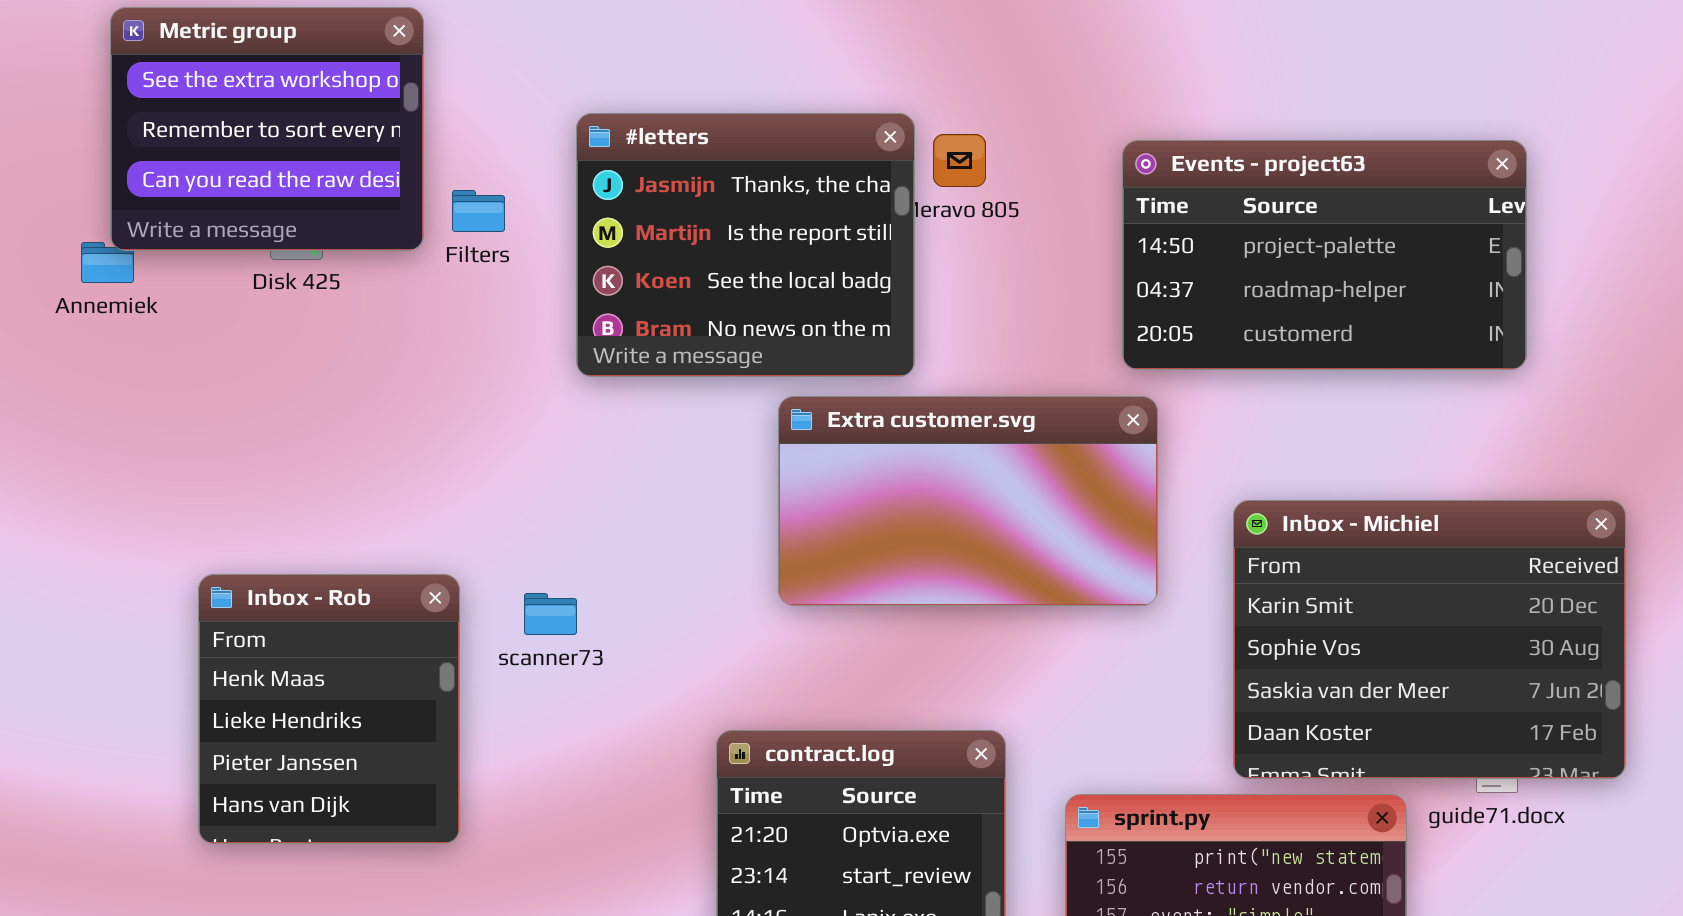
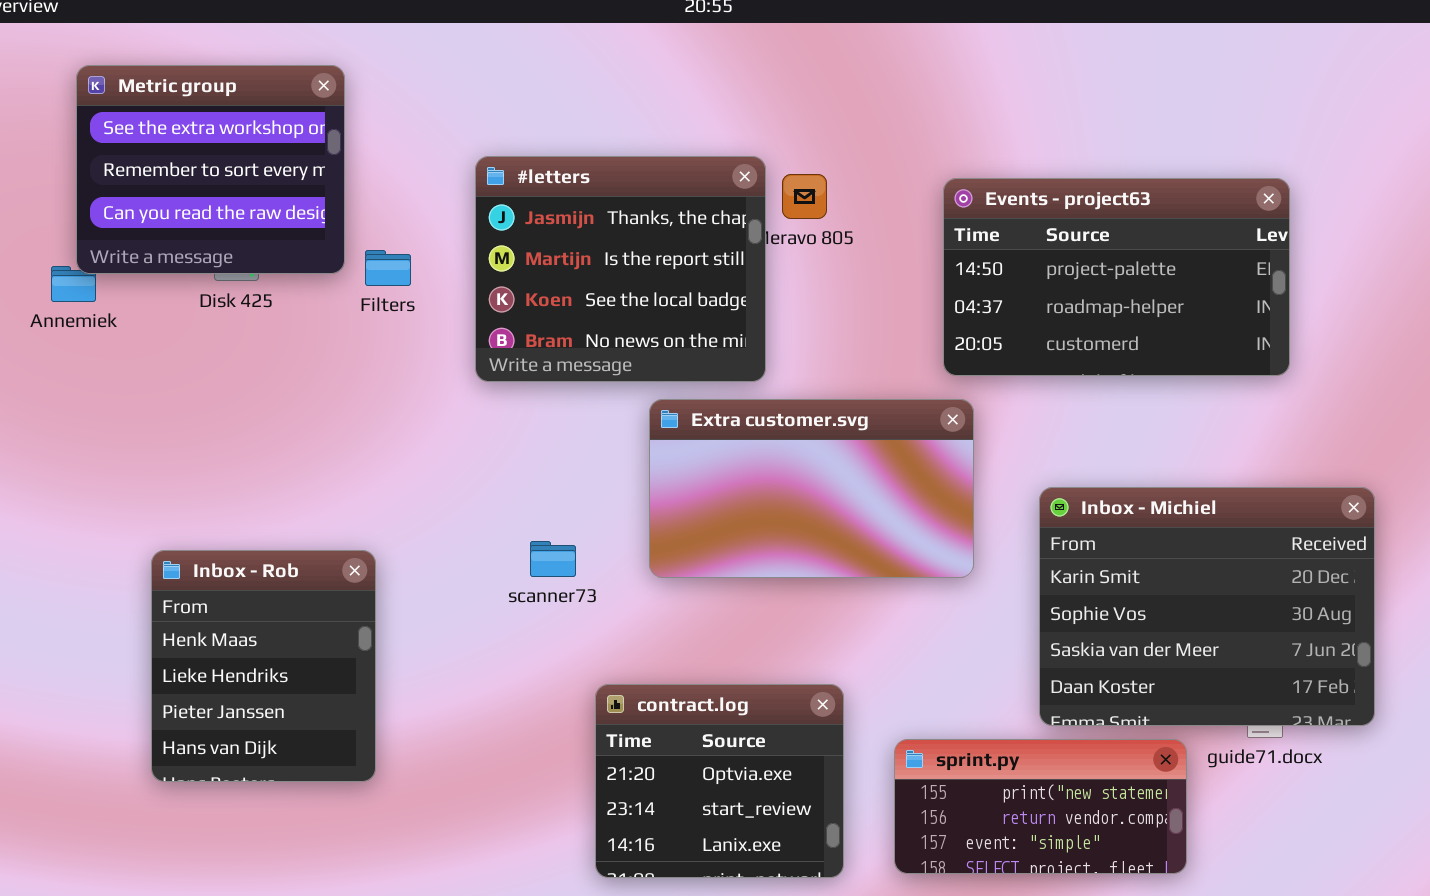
Filters: [452,190,505,232] -> [365,250,411,286], moved
scanner73: [524,593,577,635] -> [530,541,576,577], moved

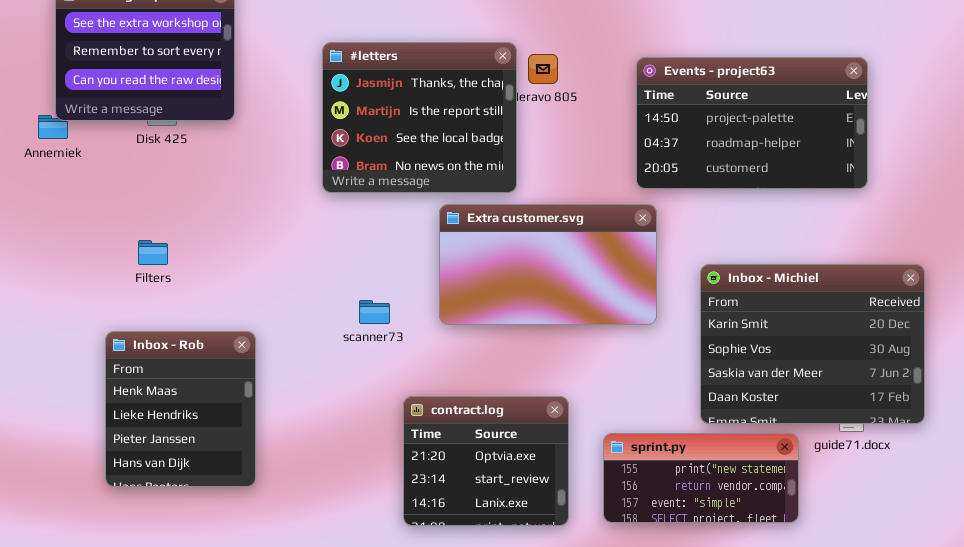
Filters: [365,250,411,286] -> [138,240,168,265], moved
Inbox - Rob: [151,550,376,782] -> [105,331,256,487], moved

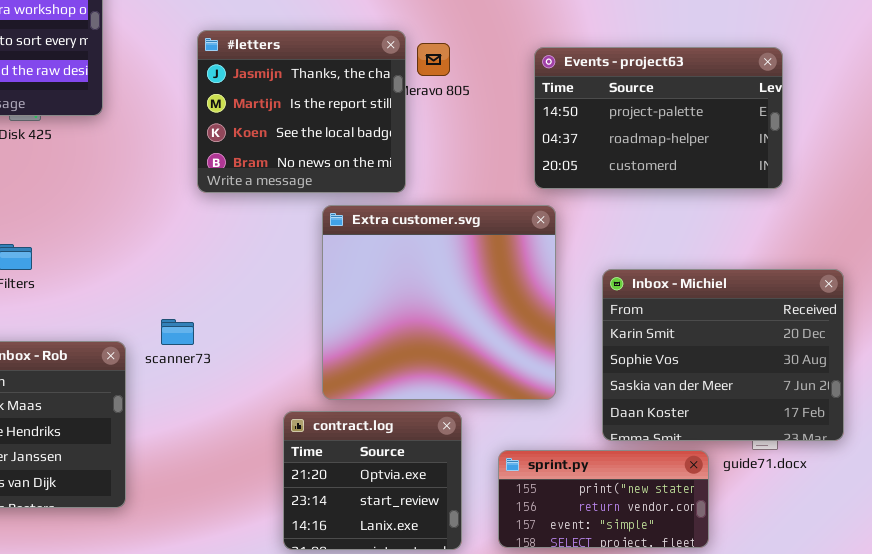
Extra customer.svg: [439,204,657,325] -> [322,205,556,400], resized
scanner73: [359,300,390,324] -> [161,319,194,345], moved

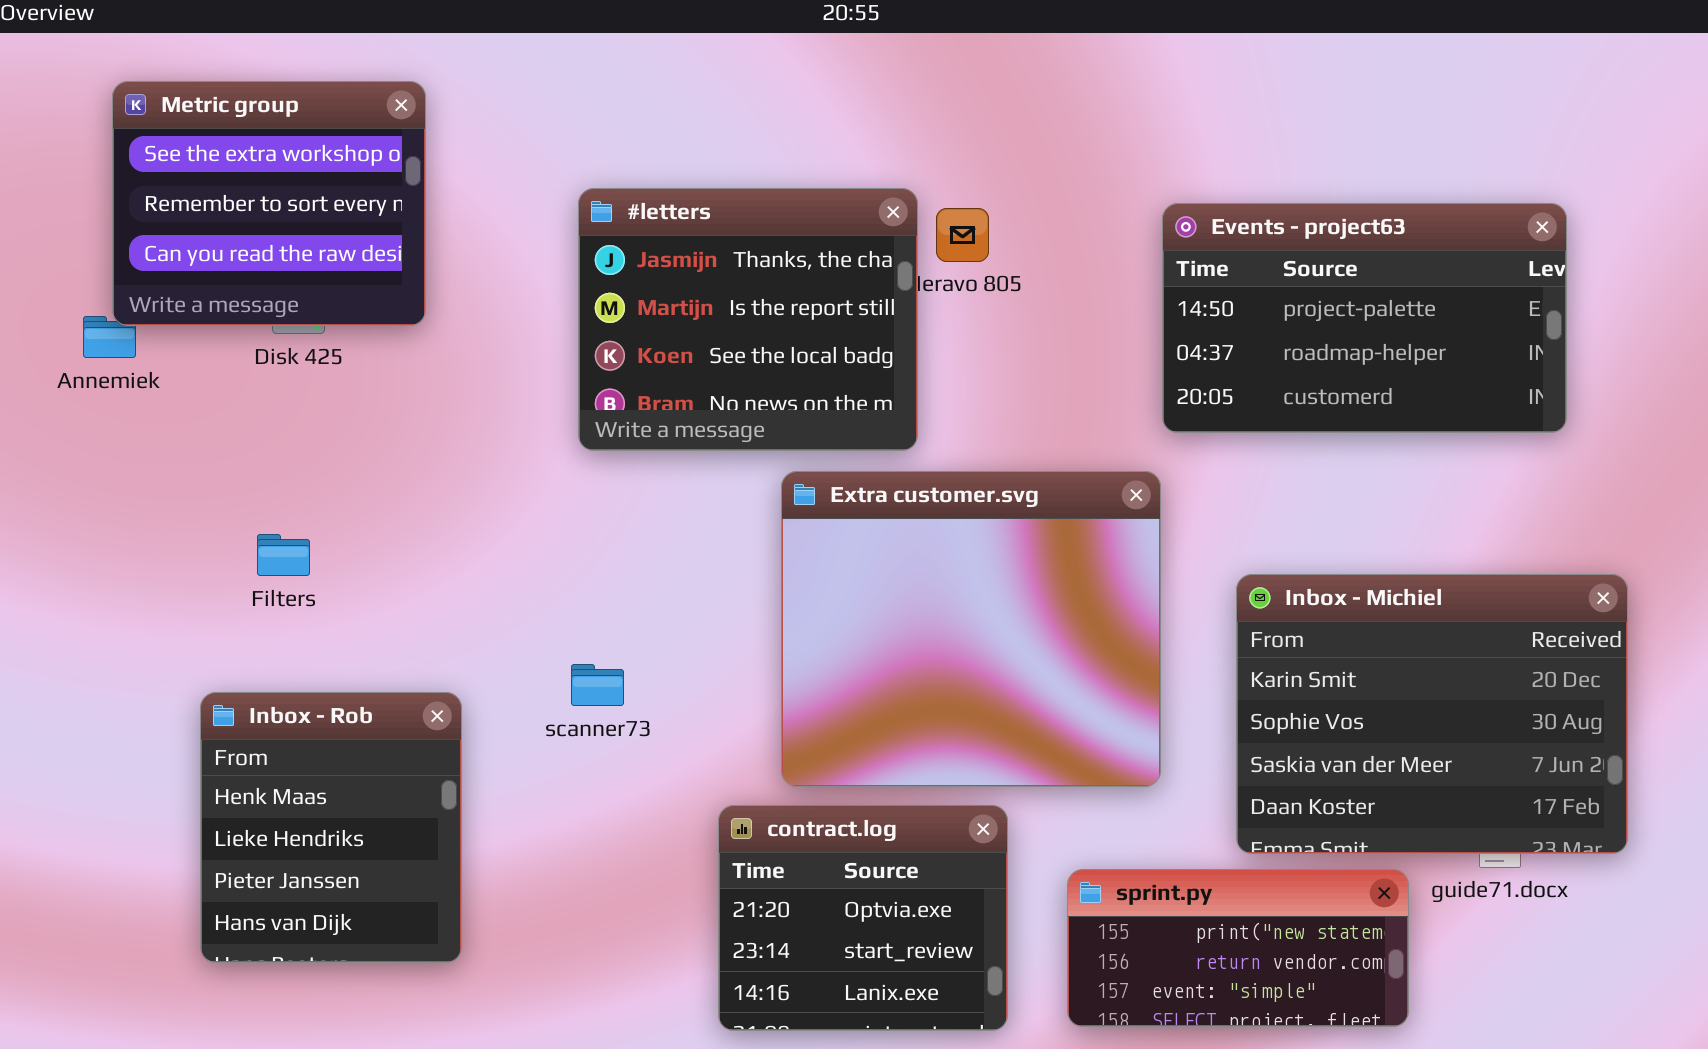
Events - project63: [534,47,783,189] -> [1162,203,1567,433], moved
scanner73: [161,319,194,345] -> [571,664,624,706], moved

